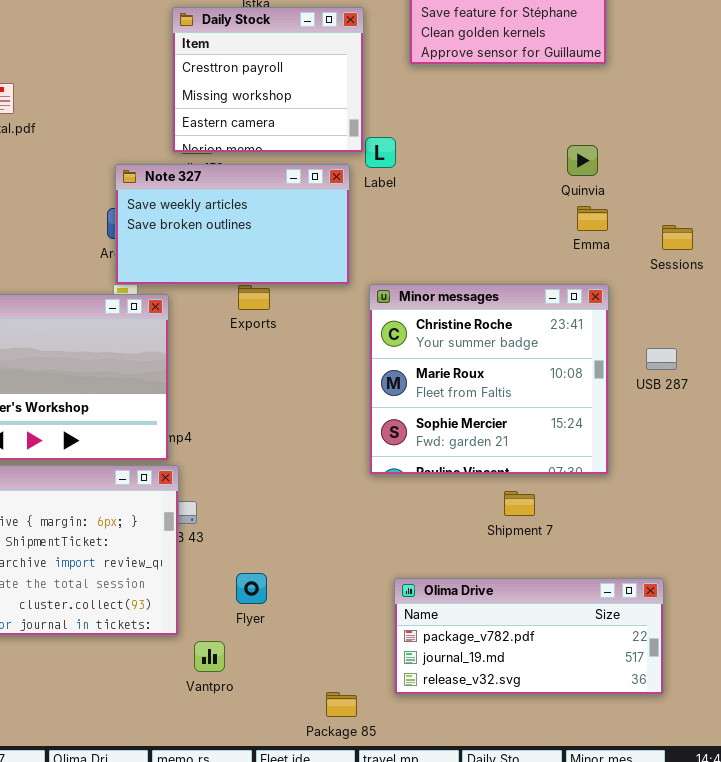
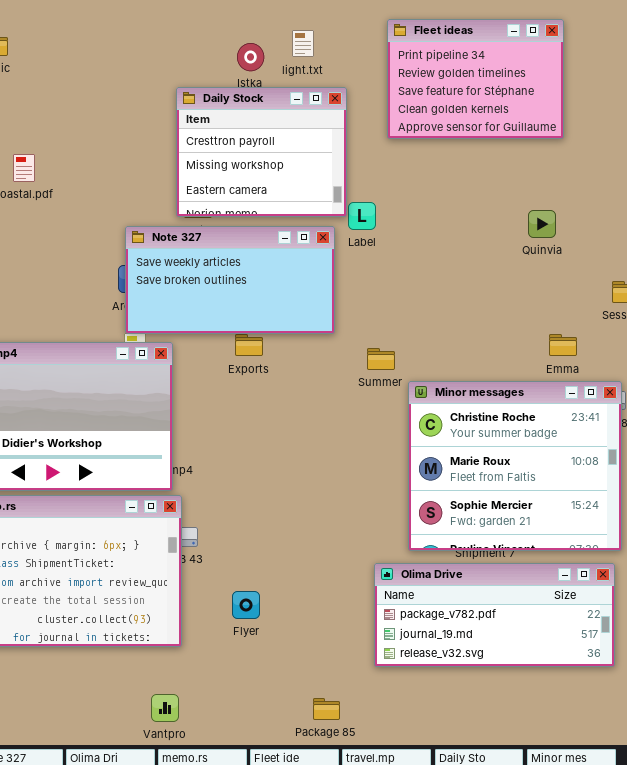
Emma: [577,206,608,231] -> [549,334,577,356], moved
Minor messages: [369,284,609,475] -> [408,381,622,551], moved
Olima Drive: [394,578,664,695] -> [374,563,615,667], moved
Vantpro: [194,641,225,672] -> [151,694,179,722], moved

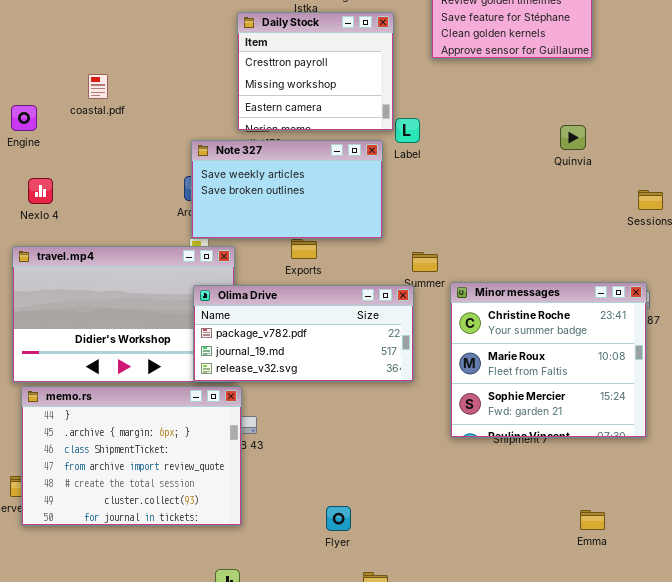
Emma: [549,334,577,356] -> [580,510,605,530], moved
Olima Drive: [374,563,615,667] -> [193,285,414,382], moved
Flyer: [232,591,260,619] -> [326,506,351,531], moved

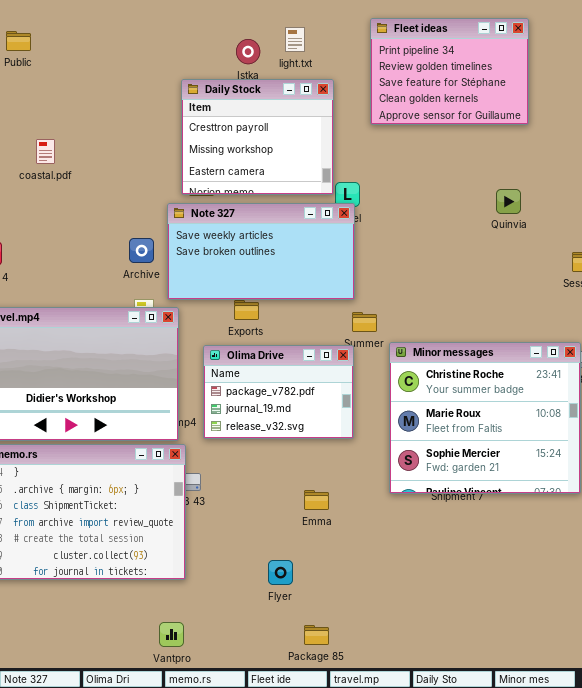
Note 327: [191,140,383,239] -> [167,203,355,300], moved
Olima Drive: [193,285,414,382] -> [203,345,354,439], resized
Emma: [580,510,605,530] -> [304,490,329,510], moved

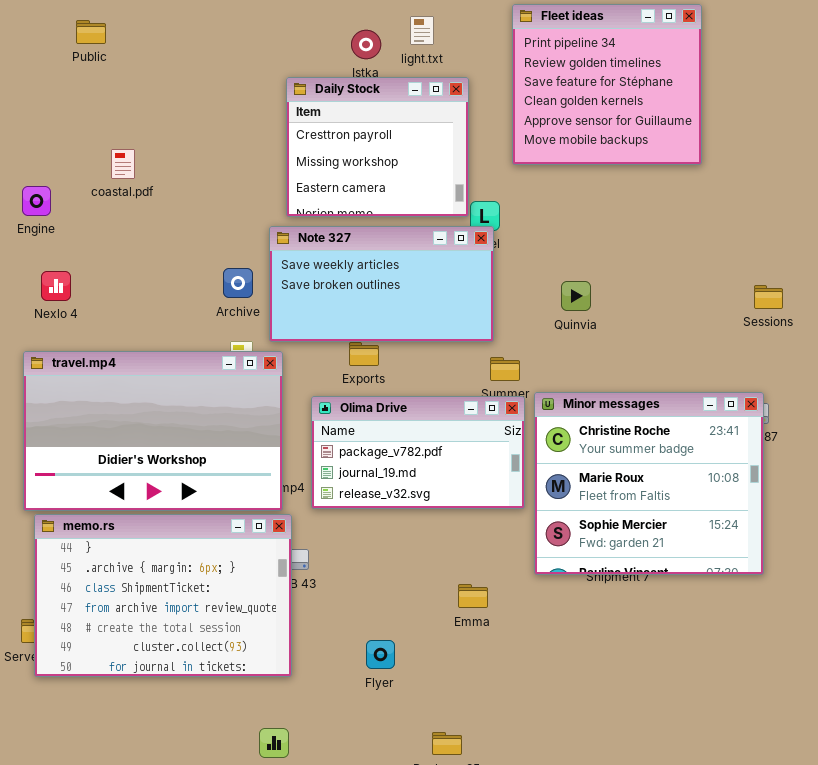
Fleet ideas: [370,18,529,125] -> [512,4,702,165], resized
Quinvia: [496,189,521,214] -> [561,281,591,311], moved
Olima Drive: [203,345,354,439] -> [311,396,525,509], resized
Emma: [304,490,329,510] -> [458,584,488,608], moved
Flyer: [268,560,293,585] -> [366,640,395,669], moved

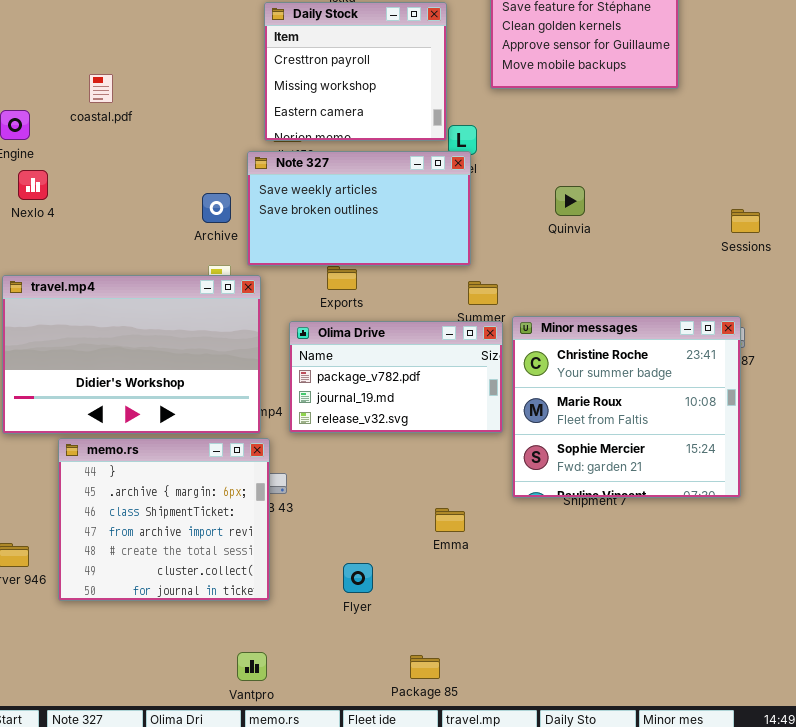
Nexlo 4: [41,271,71,301] -> [18,170,48,200], moved
Quinvia: [561,281,591,311] -> [555,186,585,216], moved
memo.rs: [34,514,292,677] -> [58,438,270,601], resized

